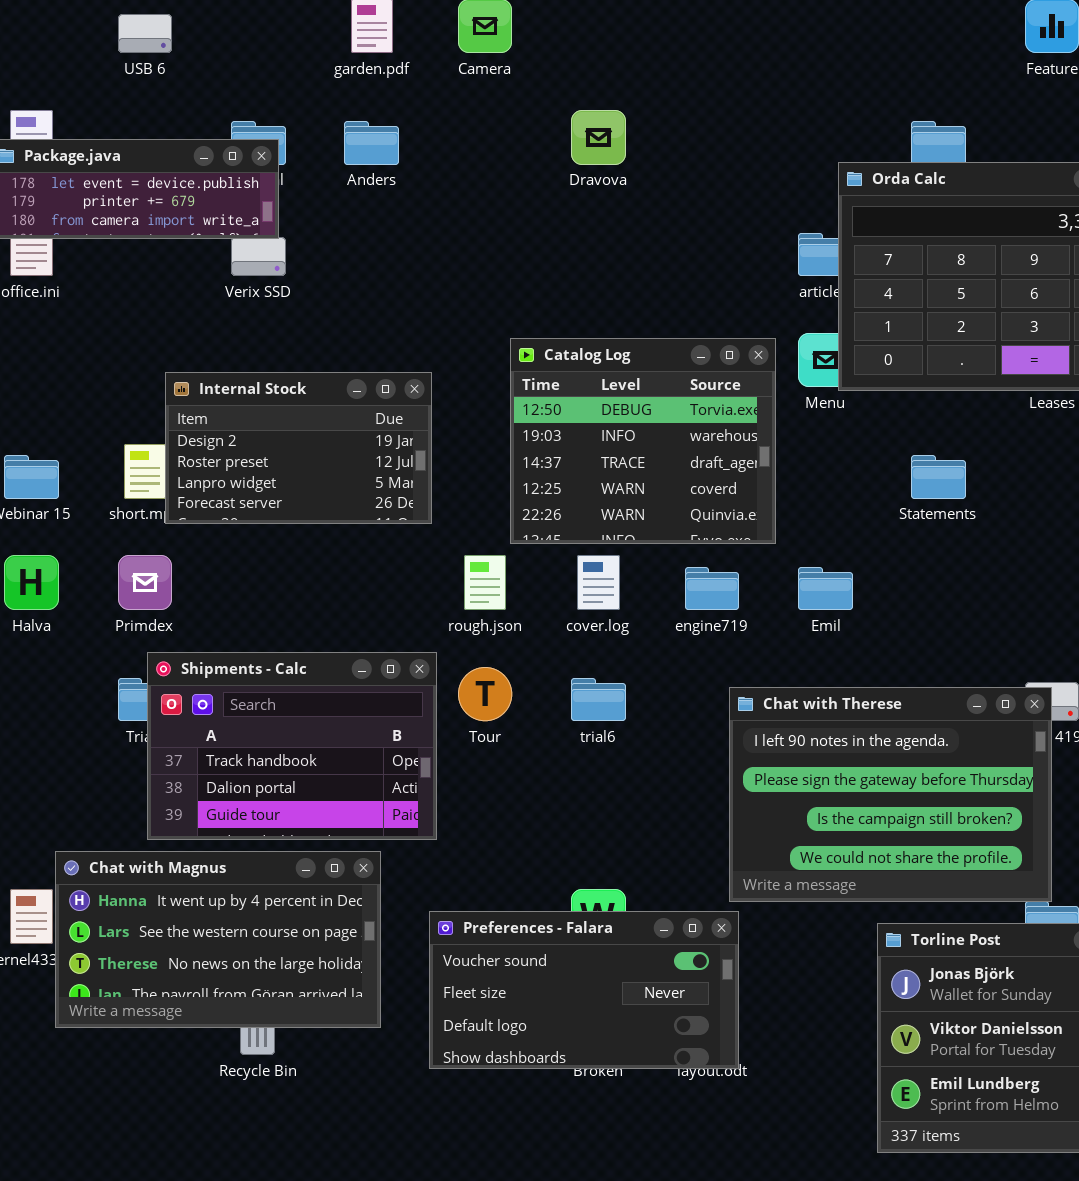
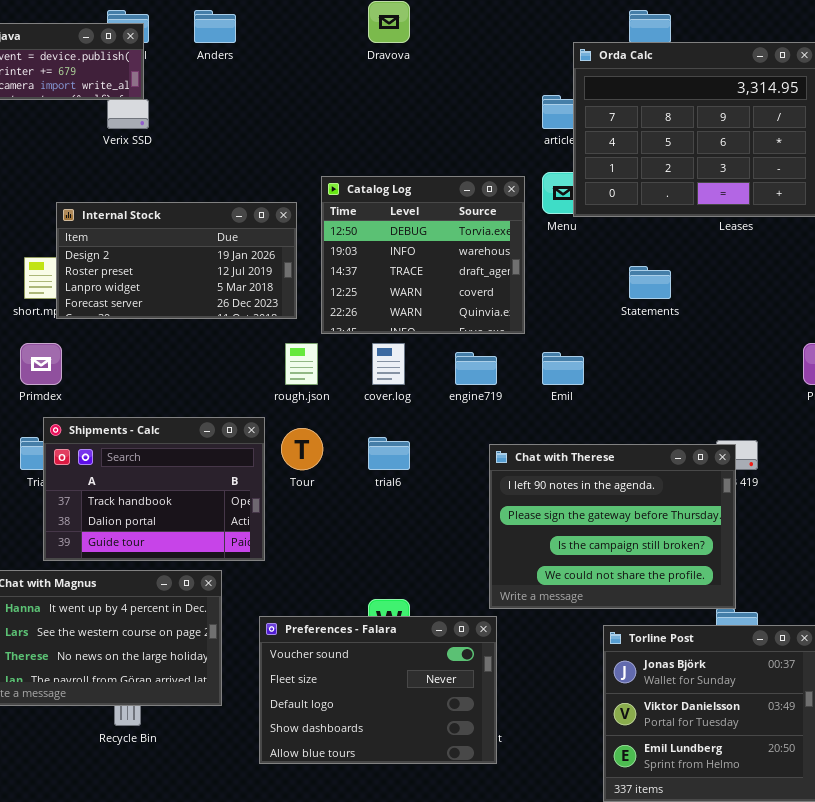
Internal Stock: [165,372,432,524] -> [56,202,297,319], resized
Preferences - Falara: [429,911,739,1069] -> [259,616,497,764], resized

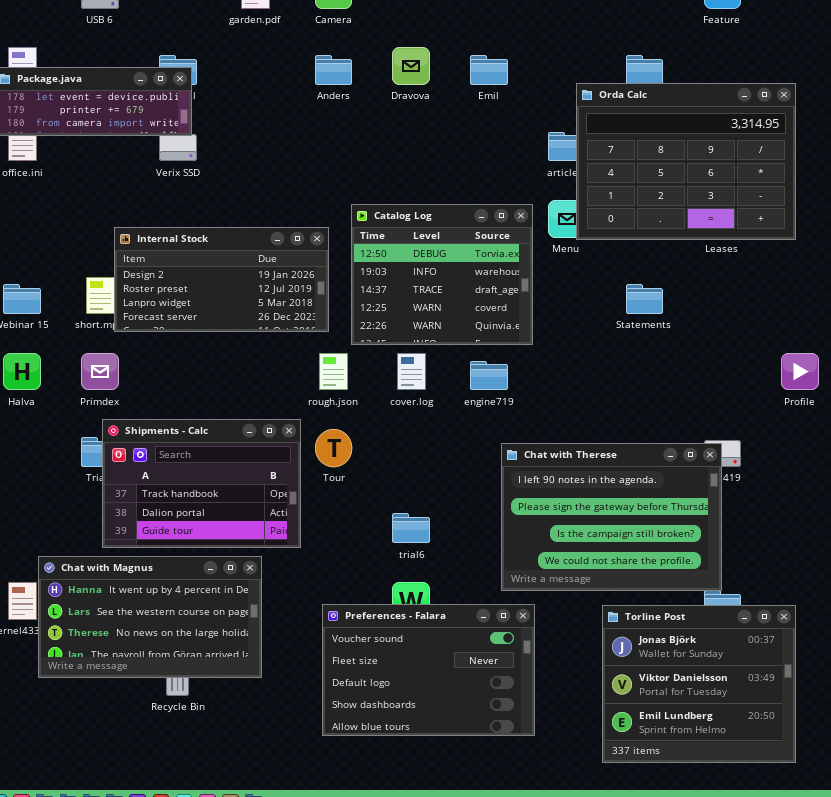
Anders: [194,10,236,43] -> [315,55,352,85], moved
Emil: [542,352,584,385] -> [470,55,508,85], moved
trial6: [368,437,410,470] -> [392,513,430,543], moved
Preferences - Falara: [259,616,497,764] -> [322,604,535,736], moved

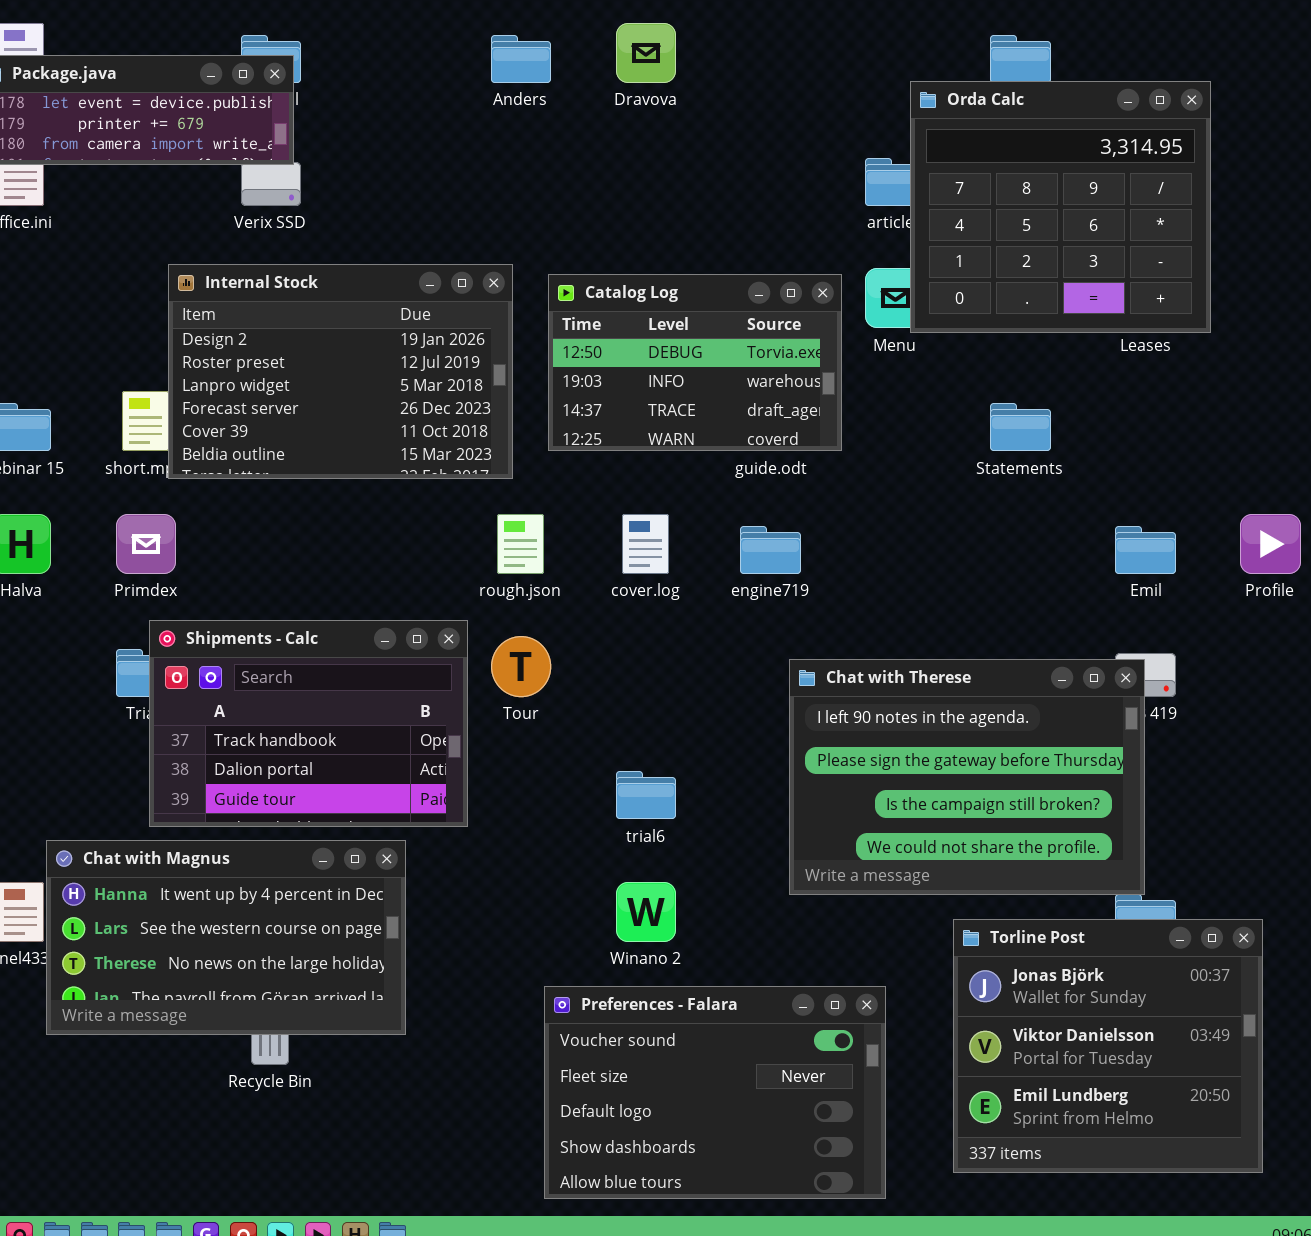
Emil: [470,55,508,85] -> [1115,526,1176,574], moved
Orda Calc: [576,83,796,240] -> [910,81,1211,333], resized
Catalog Log: [351,204,533,345] -> [548,274,842,451], resized
Internal Stock: [114,227,329,332] -> [168,264,513,479], resized
Preferences - Falara: [322,604,535,736] -> [544,986,886,1199], moved

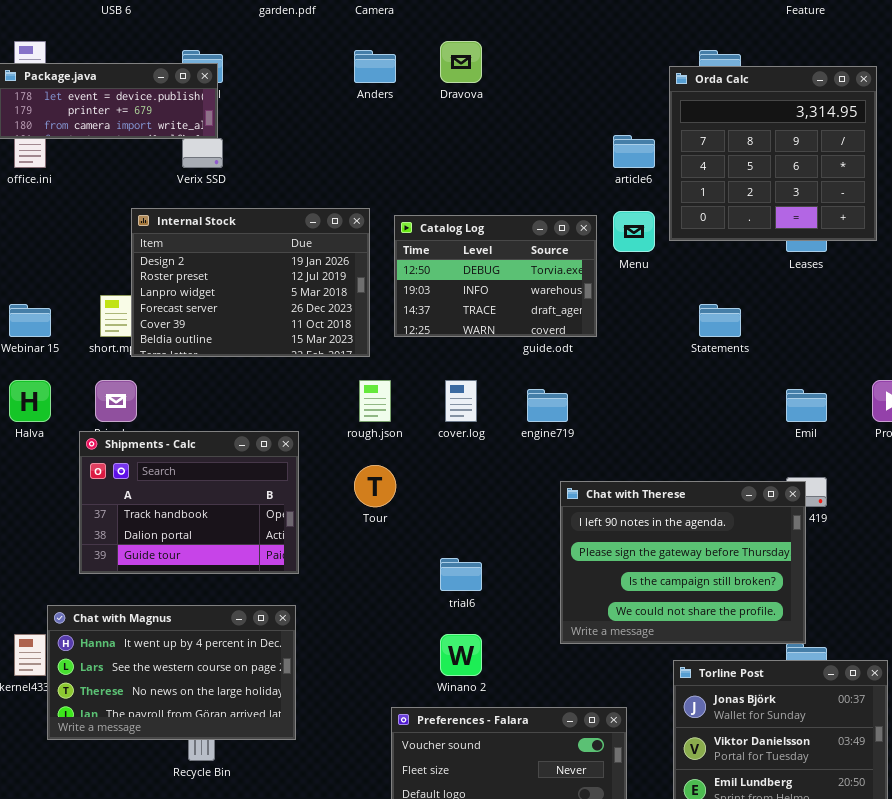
Orda Calc: [910,81,1211,333] -> [669,66,877,241], moved
Shipments - Calc: [149,620,468,827] -> [79,431,299,574], moved

